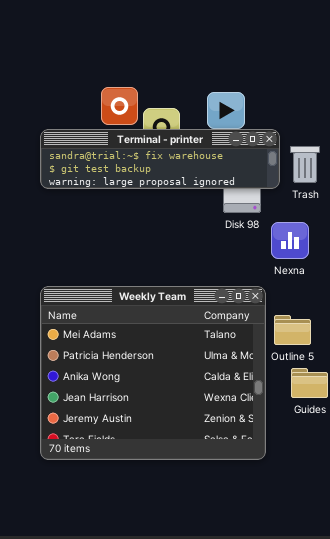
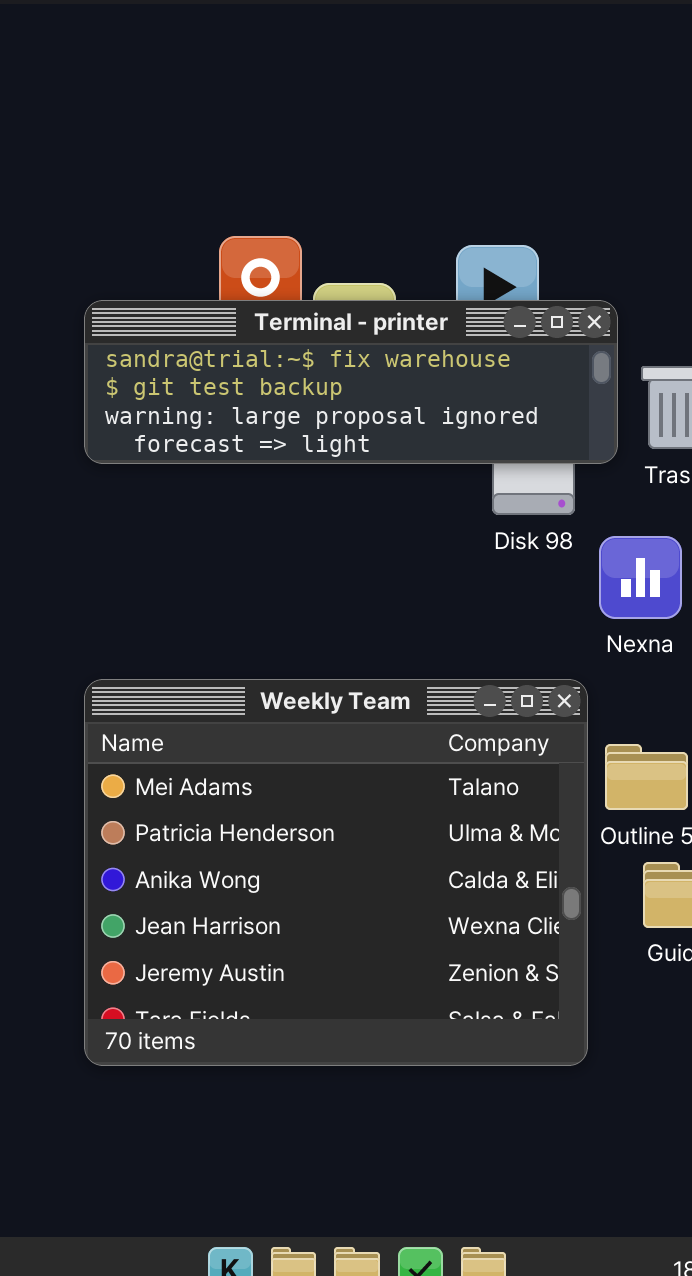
Terminal - printer: [40,129,280,189] -> [84,300,618,464], resized

